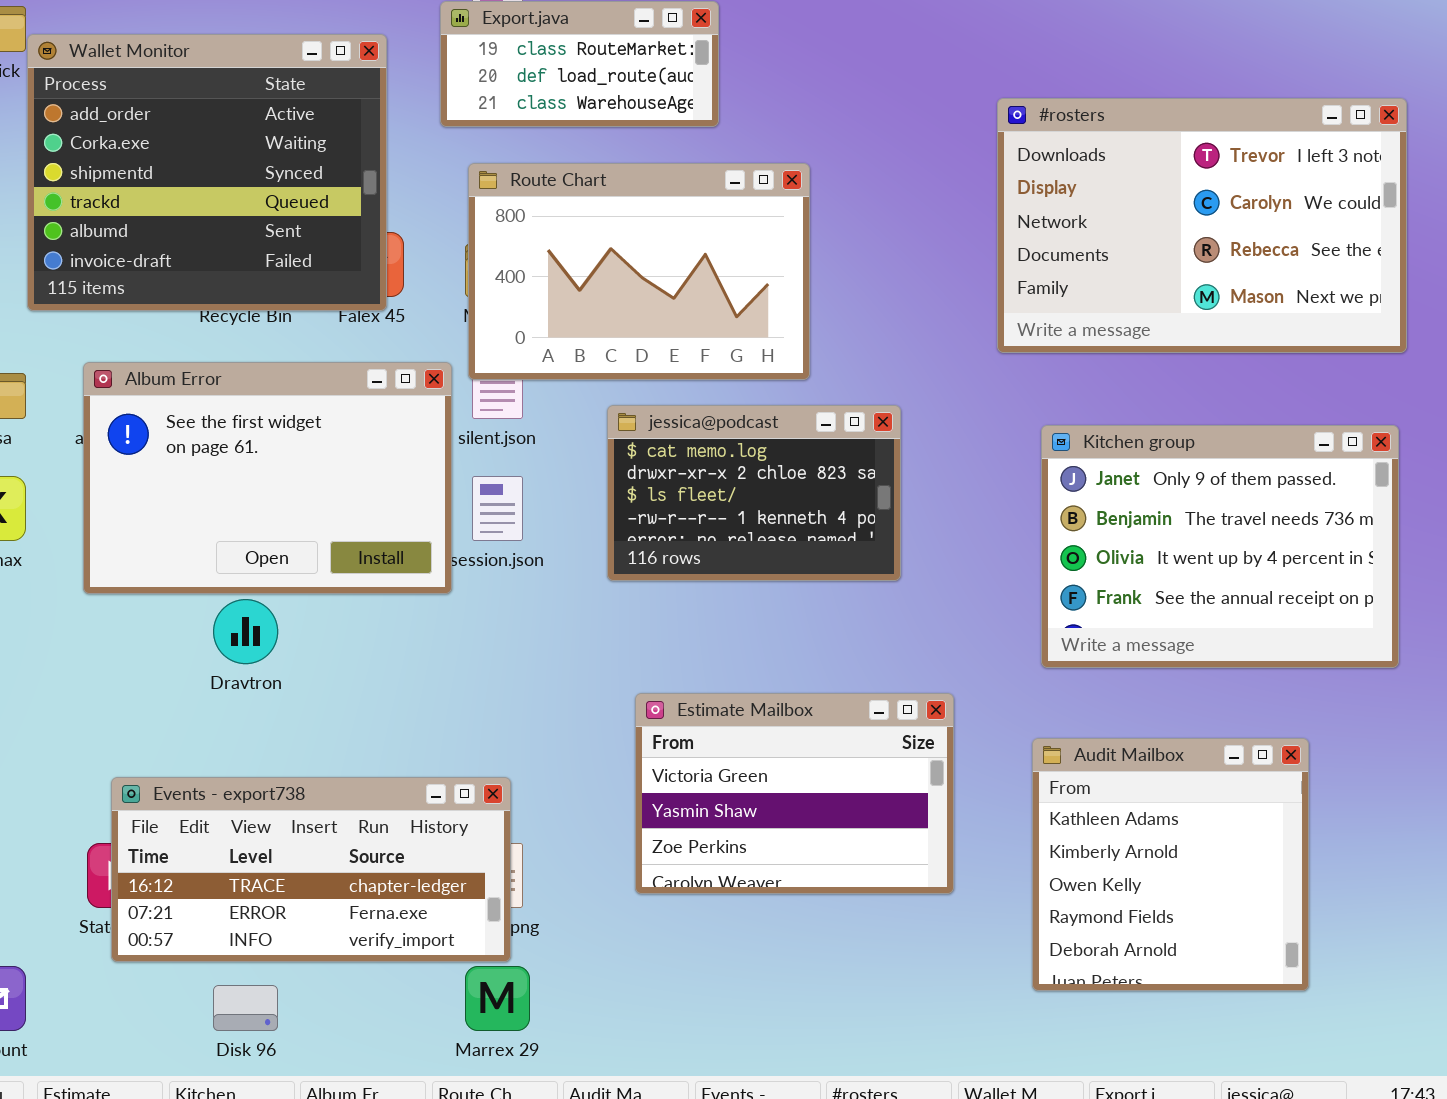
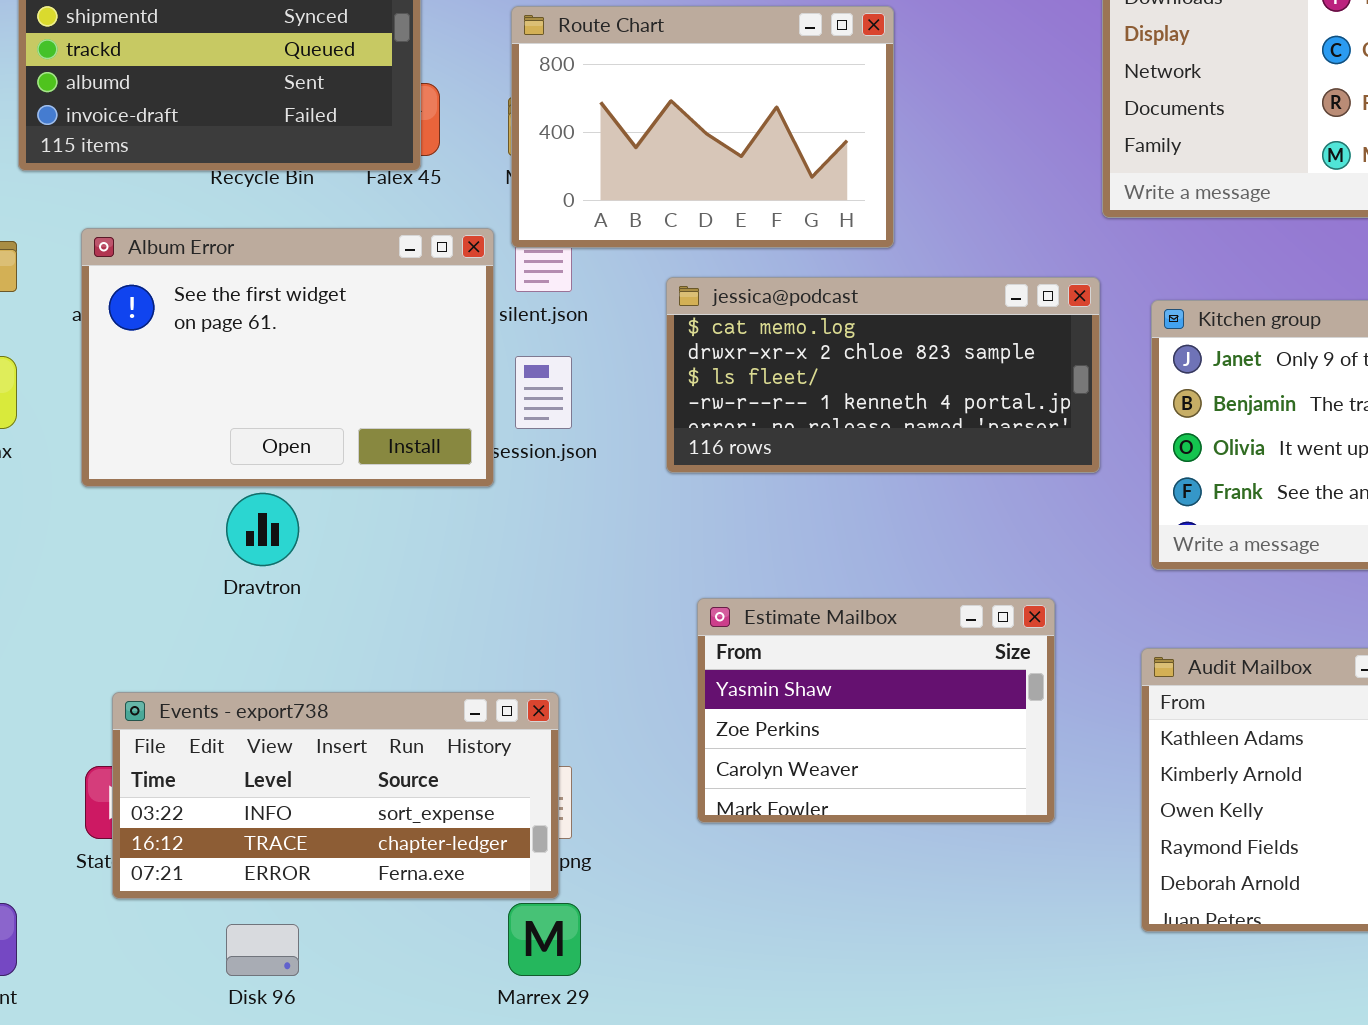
jessica@podcast: [607,405,901,581] -> [666,277,1100,473], resized
Estimate Mailbox: [635,693,954,894] -> [697,598,1055,823], scrolled down 1 row
Events - export738: [111,777,511,962] -> [112,692,559,899], scrolled up 1 row

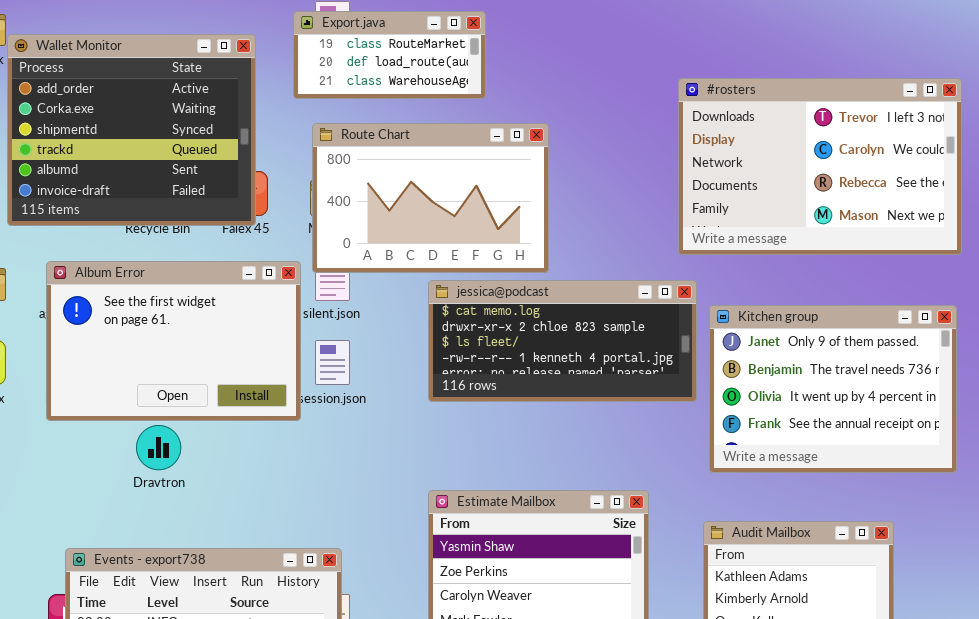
jessica@podcast: [666,277,1100,473] -> [428,280,697,402], moved

